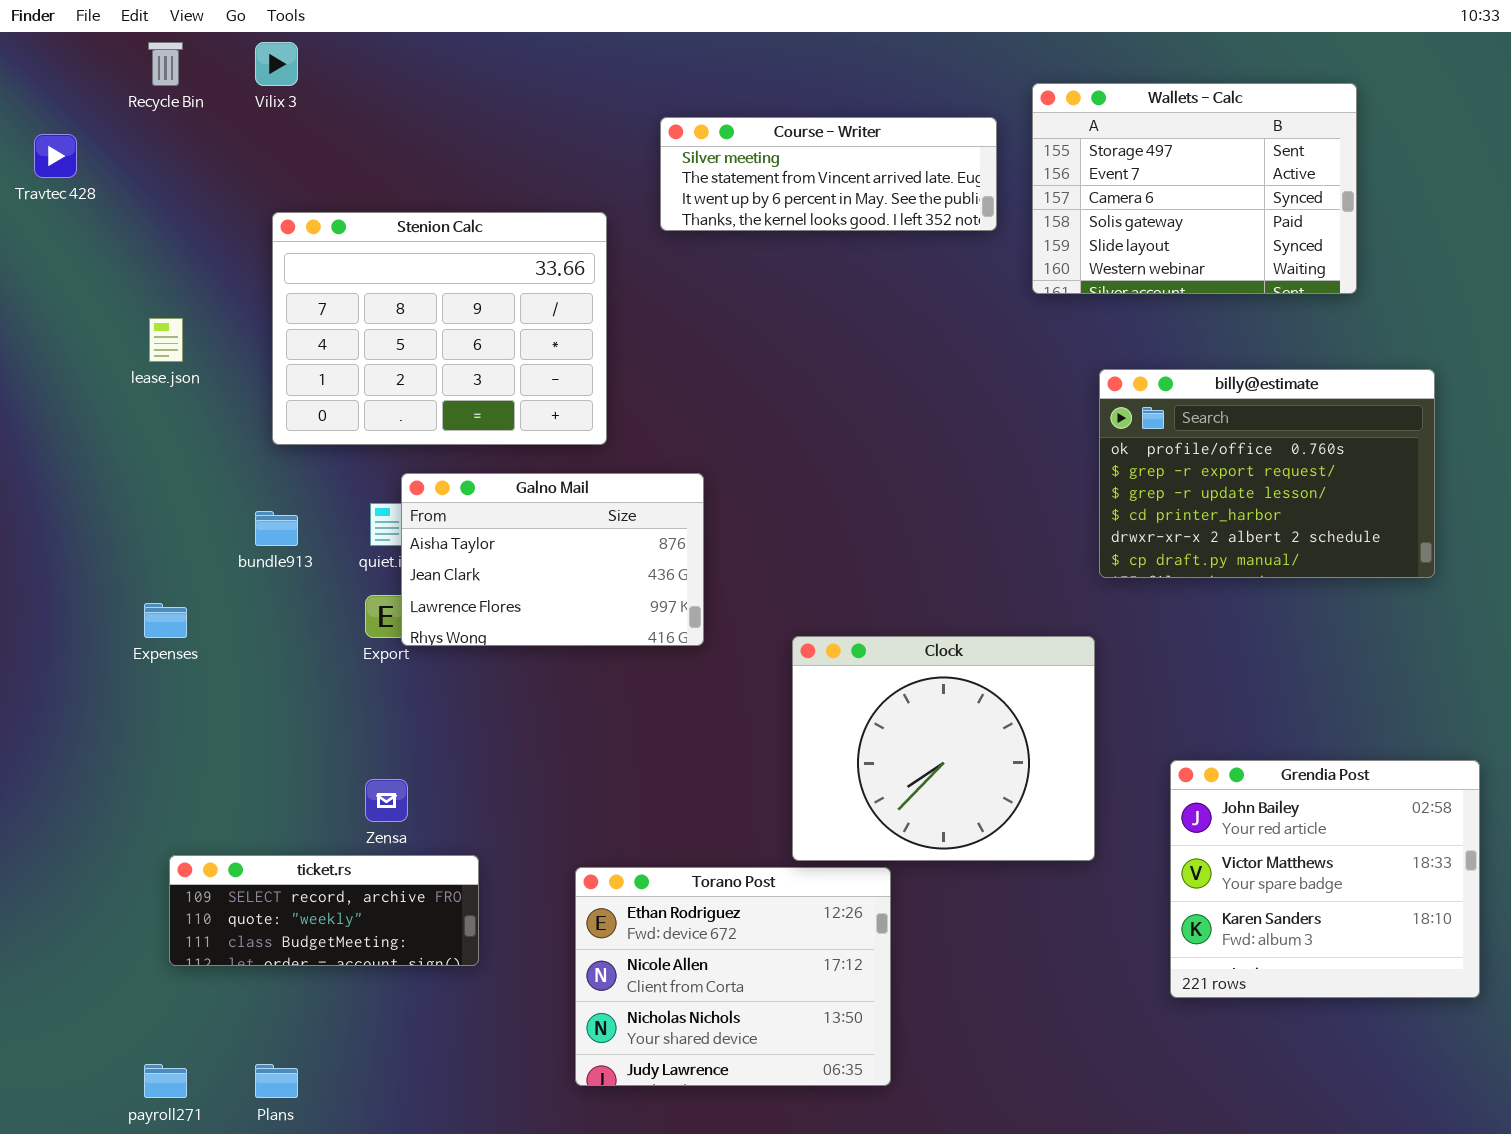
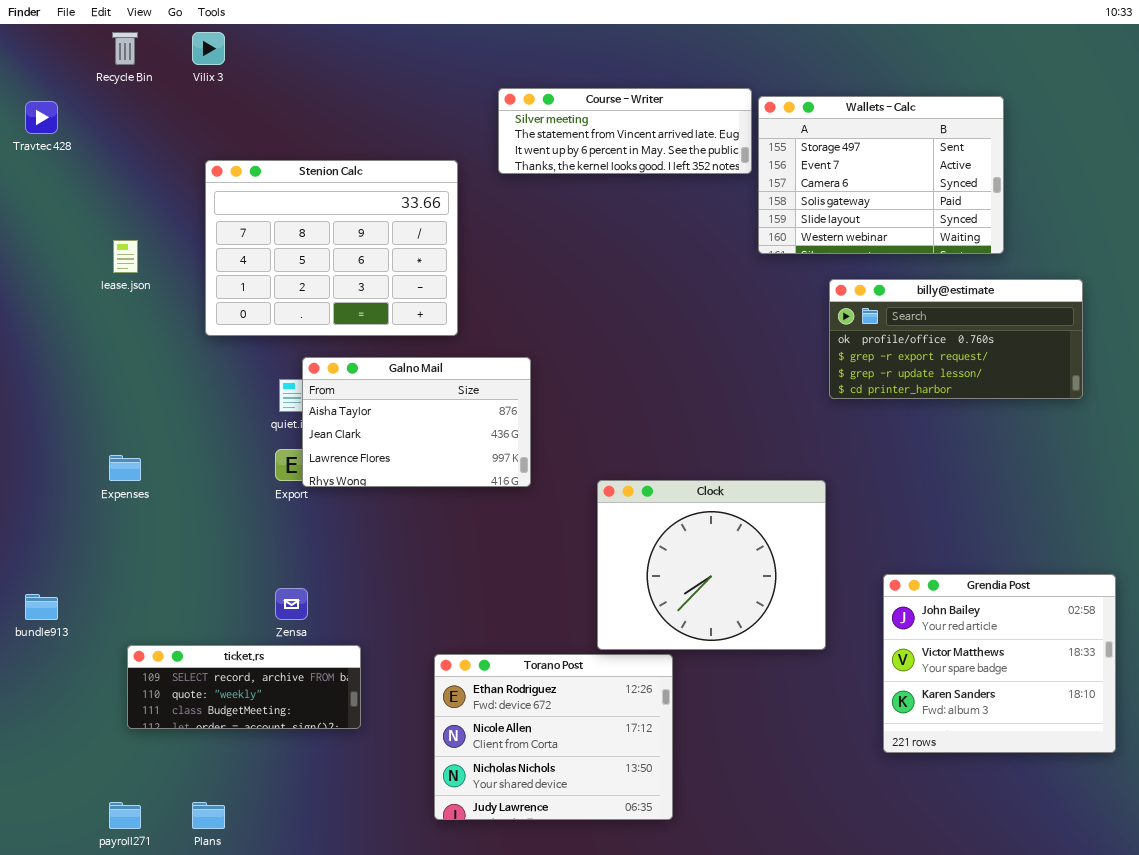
Wallets - Calc: [1032,83,1357,294] -> [758,96,1004,254], moved
billy@estimate: [1099,369,1435,578] -> [829,279,1083,399], resized
bundle913: [255,511,298,546] -> [25,594,58,620], moved

